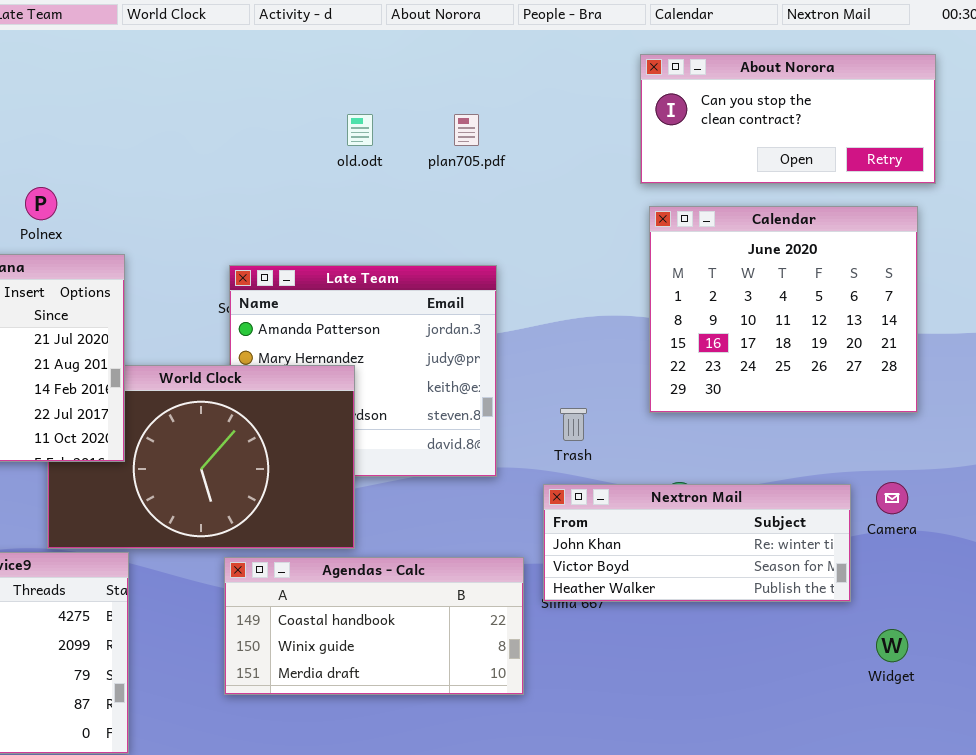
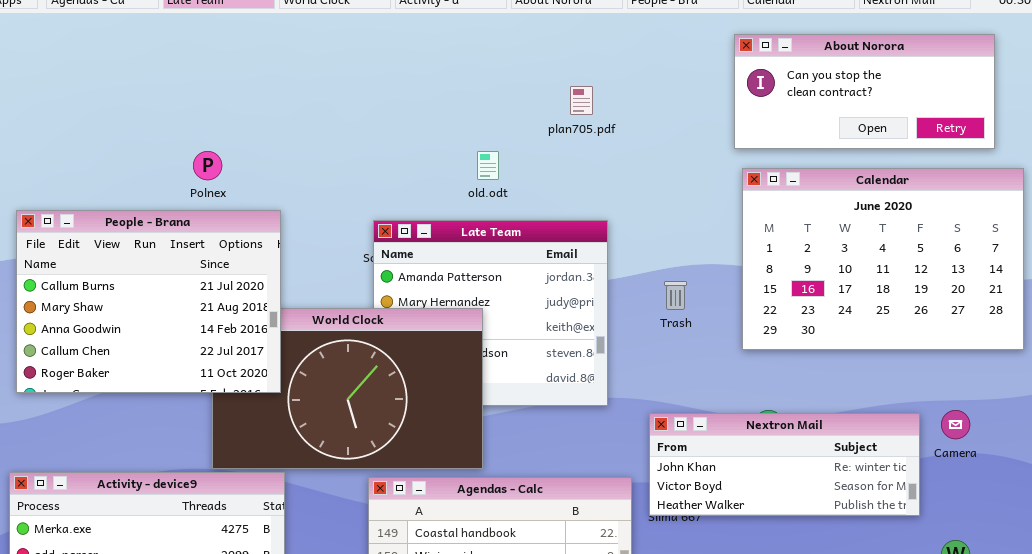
old.odt: [347,114,373,146] -> [477,151,499,180], moved
Calendar: [649,206,918,413] -> [742,168,1024,350], resized
Trash: [560,408,587,441] -> [664,281,687,310], moved

